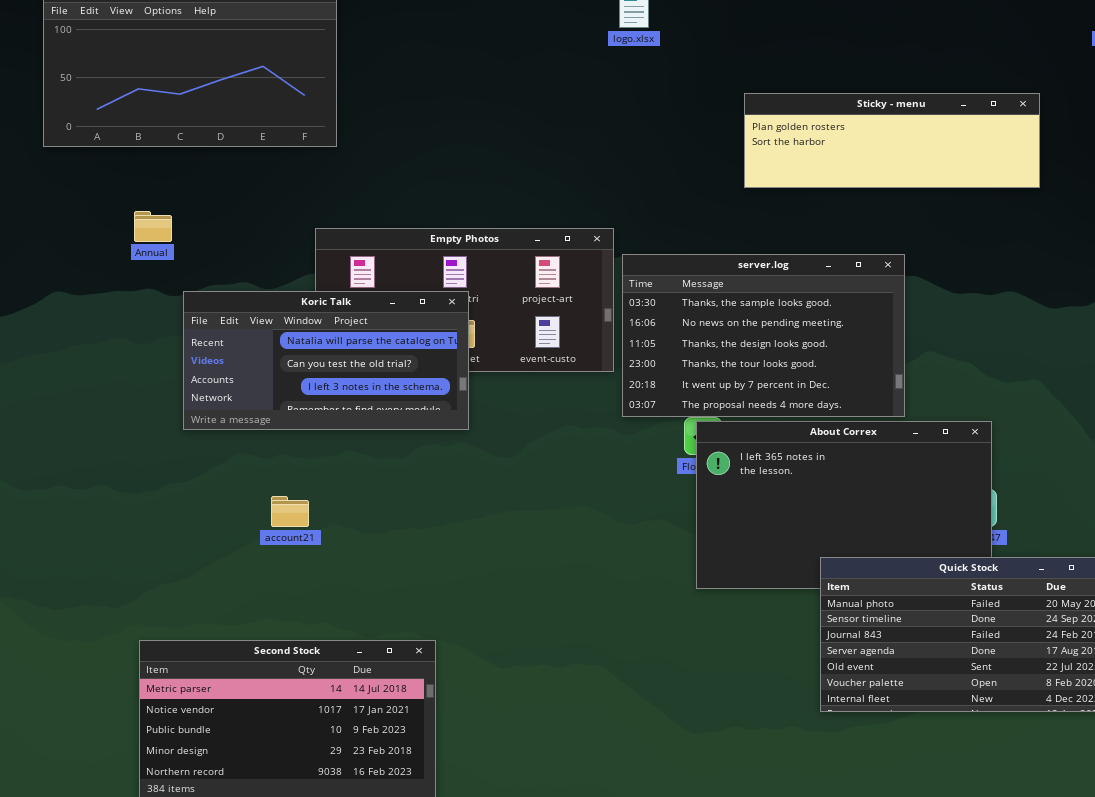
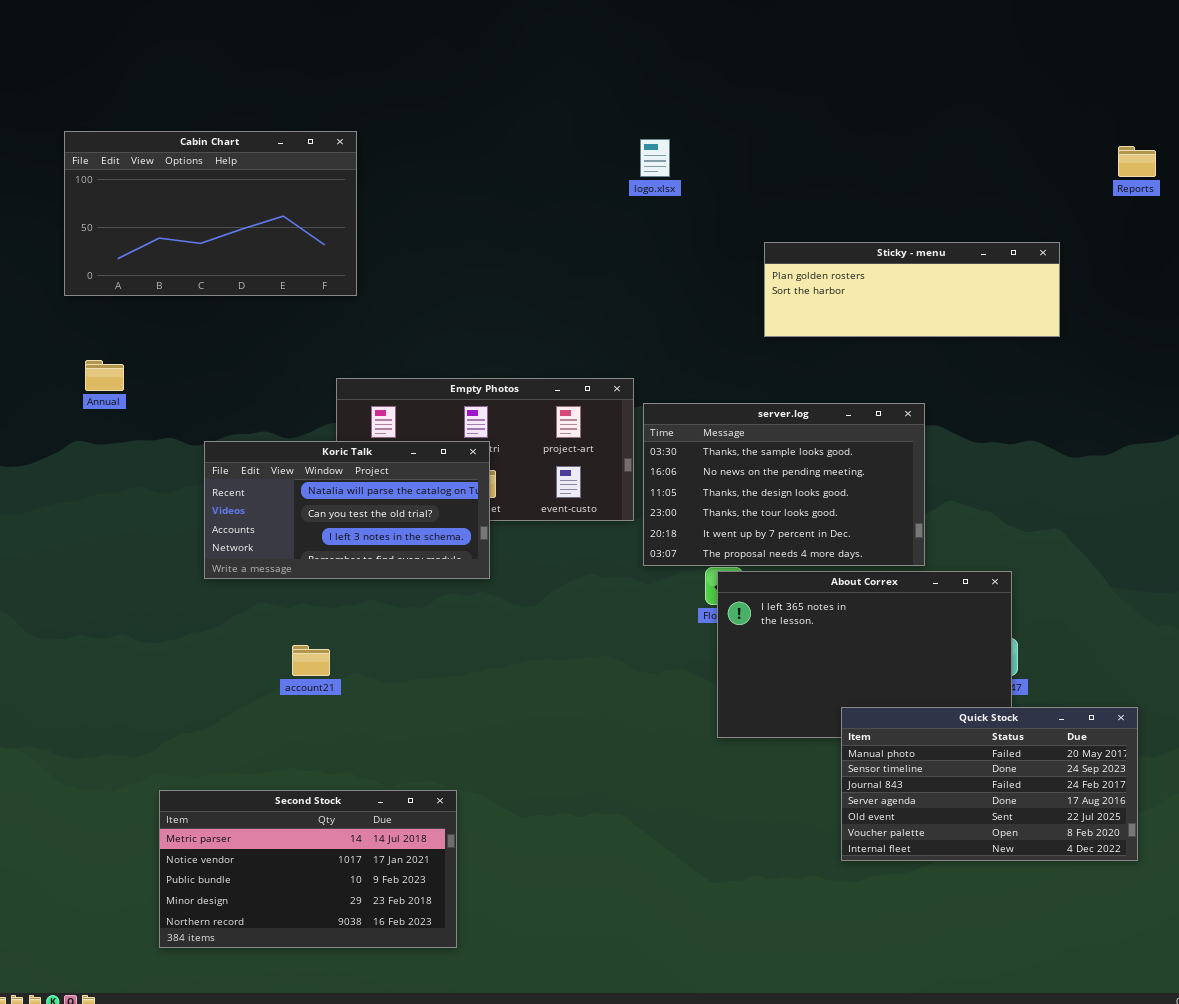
Annual: [134,211,172,242] -> [85,360,124,391], moved

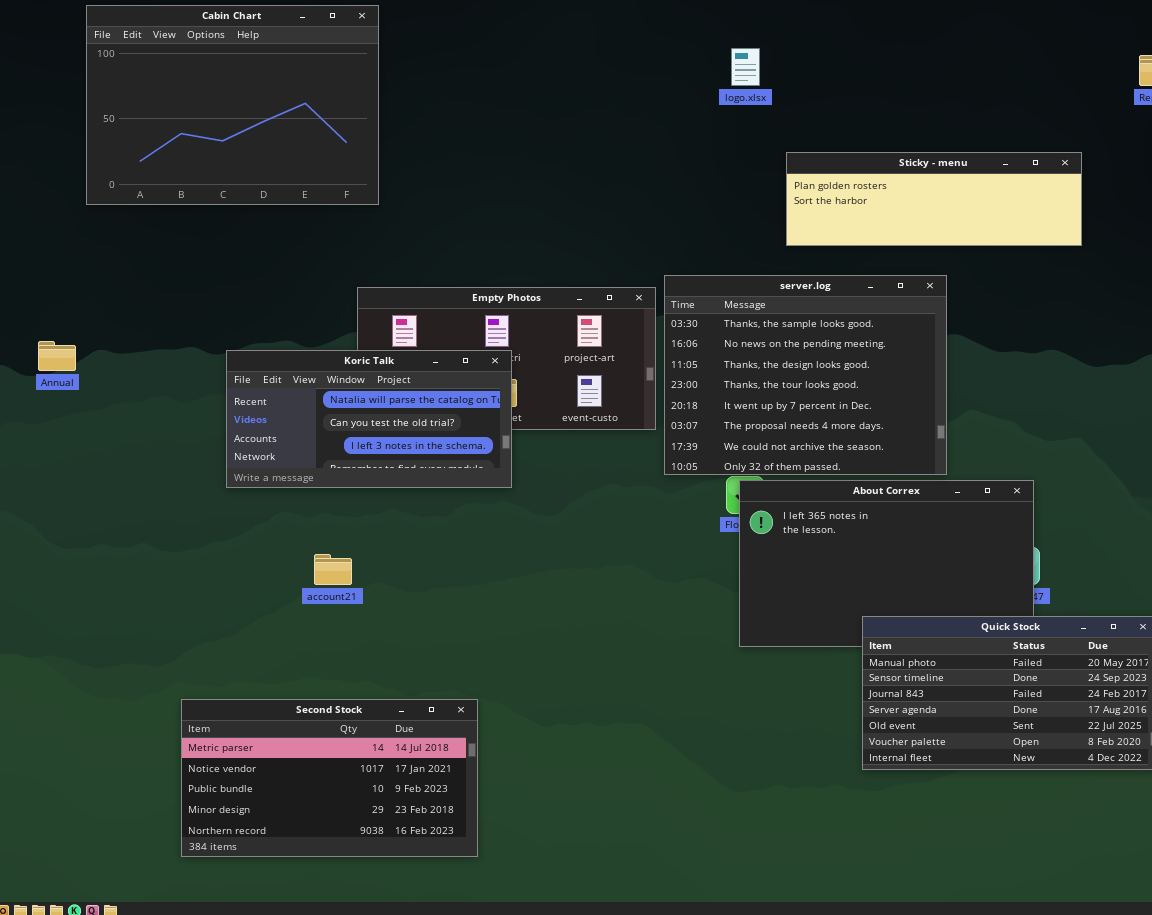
Cabin Chart: [64,131,357,296] -> [86,5,379,205], resized
logo.xlsx: [640,139,670,177] -> [731,48,760,86], moved
Annual: [85,360,124,391] -> [38,341,76,371], moved
server.log: [643,403,925,566] -> [664,275,947,475], resized

